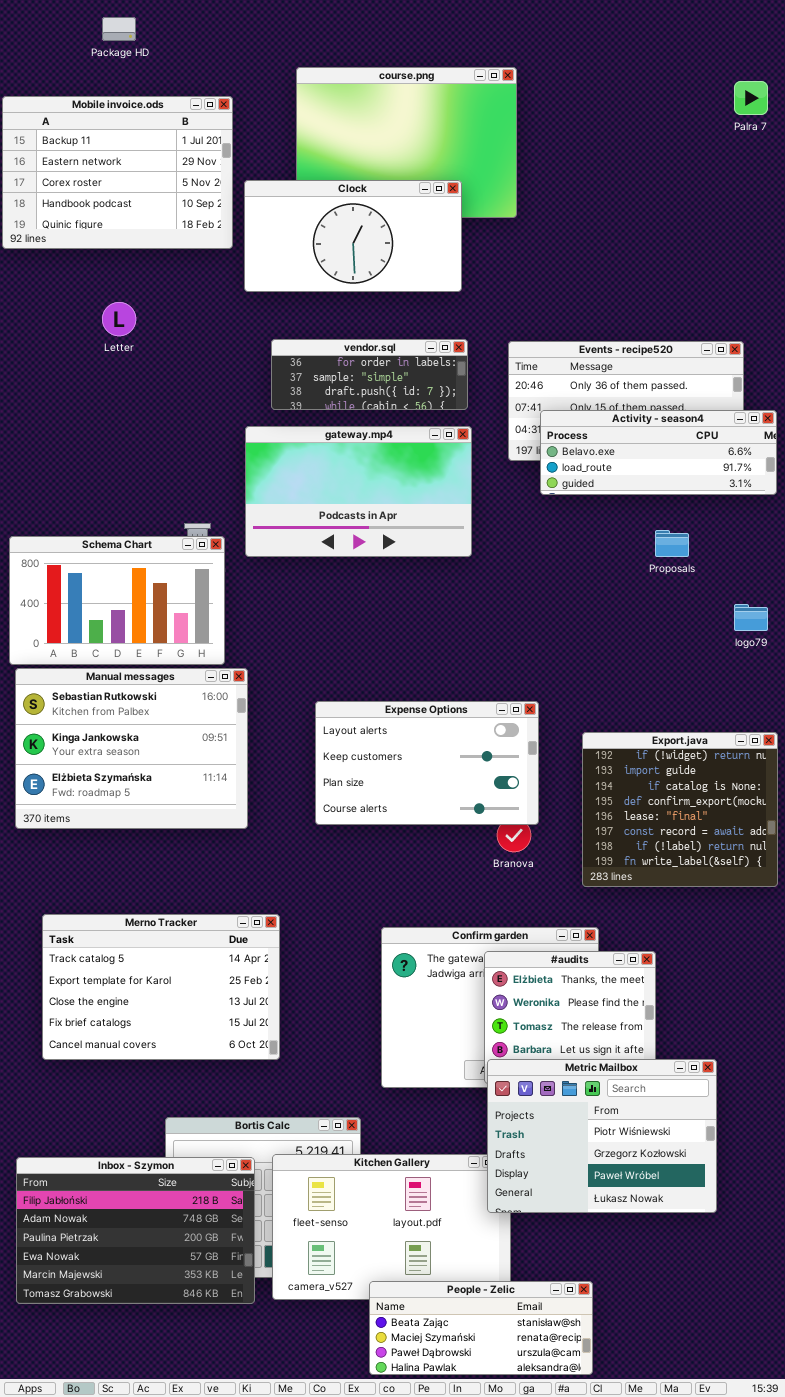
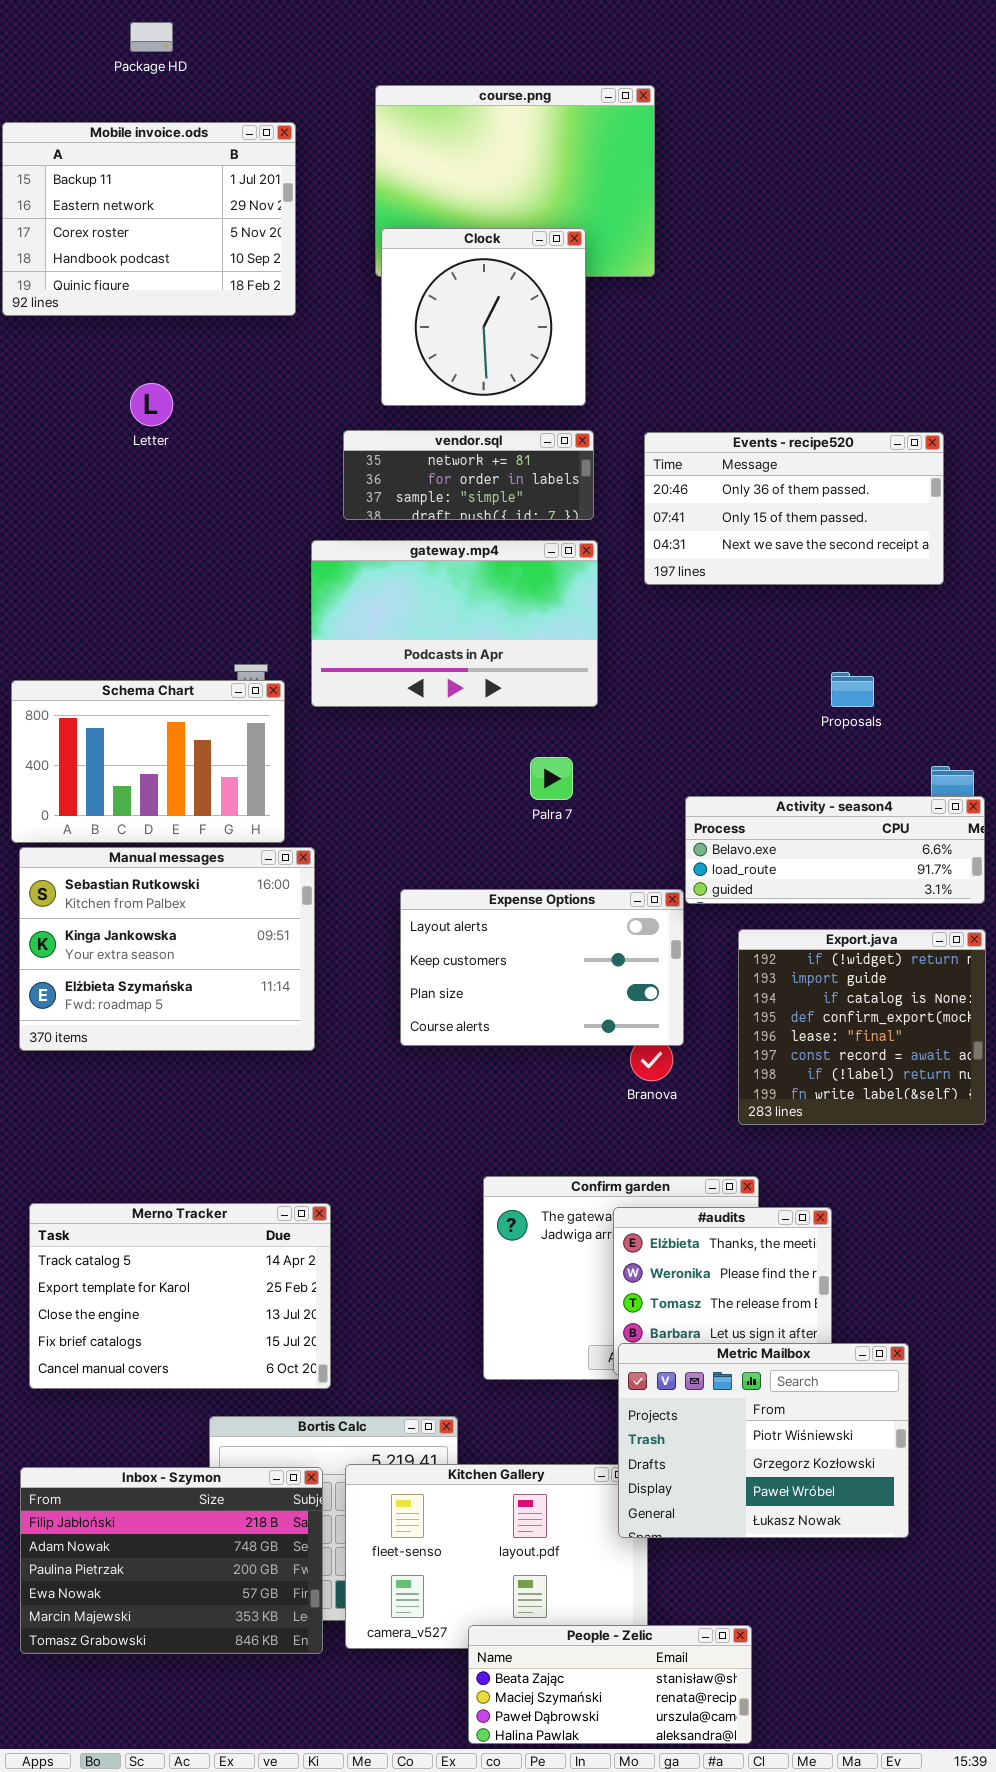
Palra 7: [734,81,768,115] -> [530,757,573,800], moved
Clock: [244,180,462,292] -> [381,228,586,406], resized
vendor.sql: [271,339,468,410] -> [343,430,594,520], scrolled up 1 row
Activity - season4: [540,410,777,495] -> [685,796,985,904], moved
Merno Tracker: [42,914,280,1060] -> [29,1203,331,1389], moved

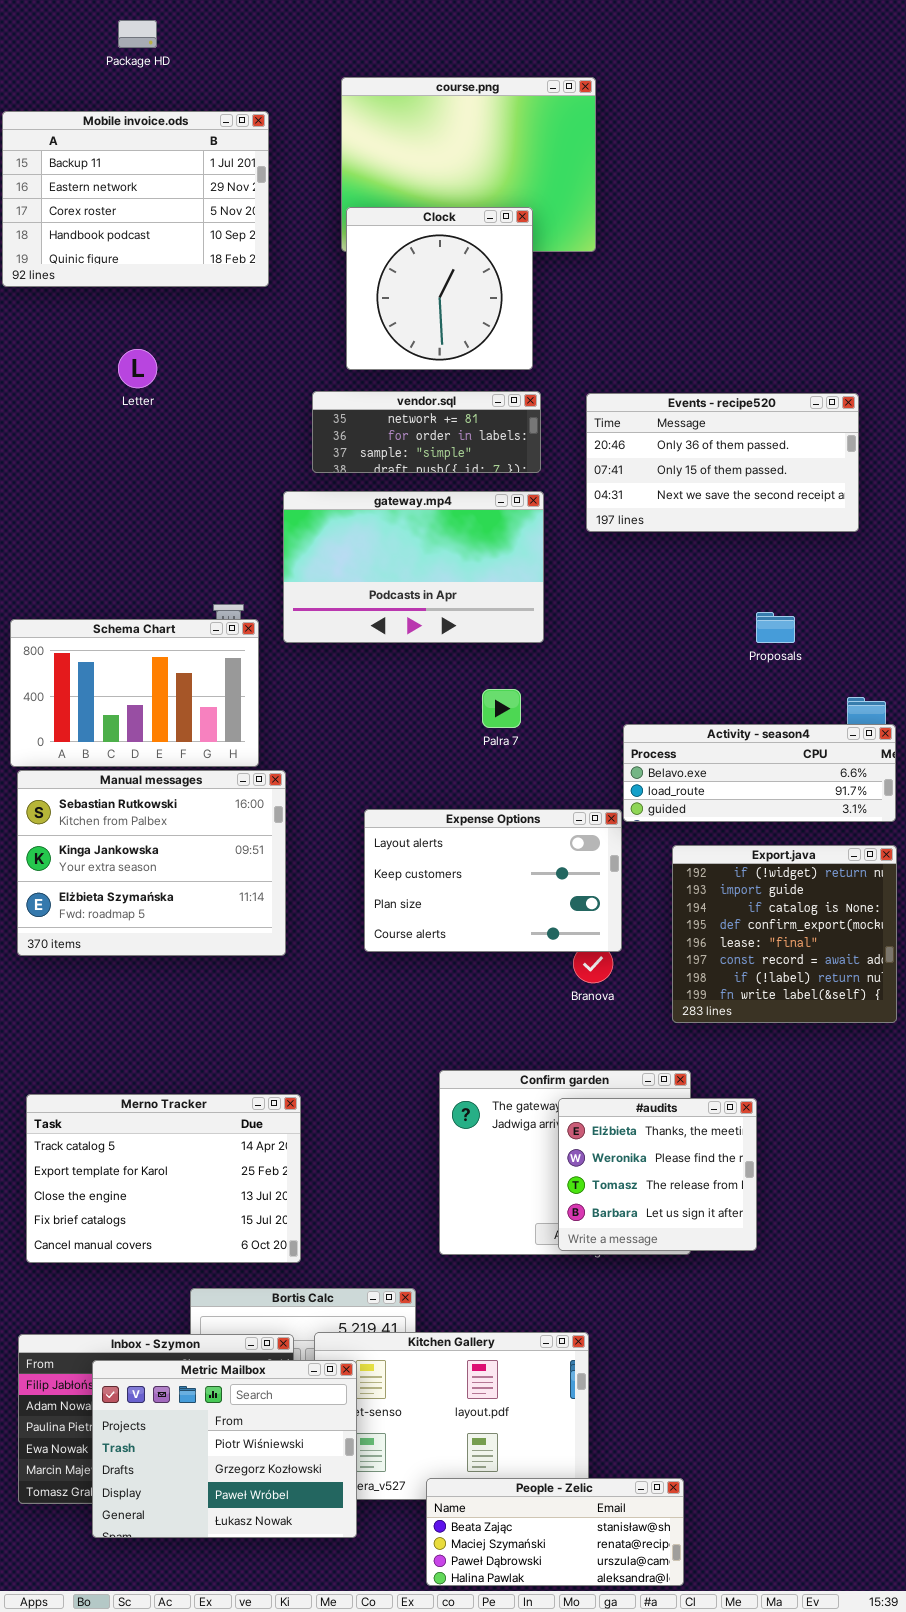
Metric Mailbox: [618,1343,909,1538] -> [92,1360,357,1538], moved

